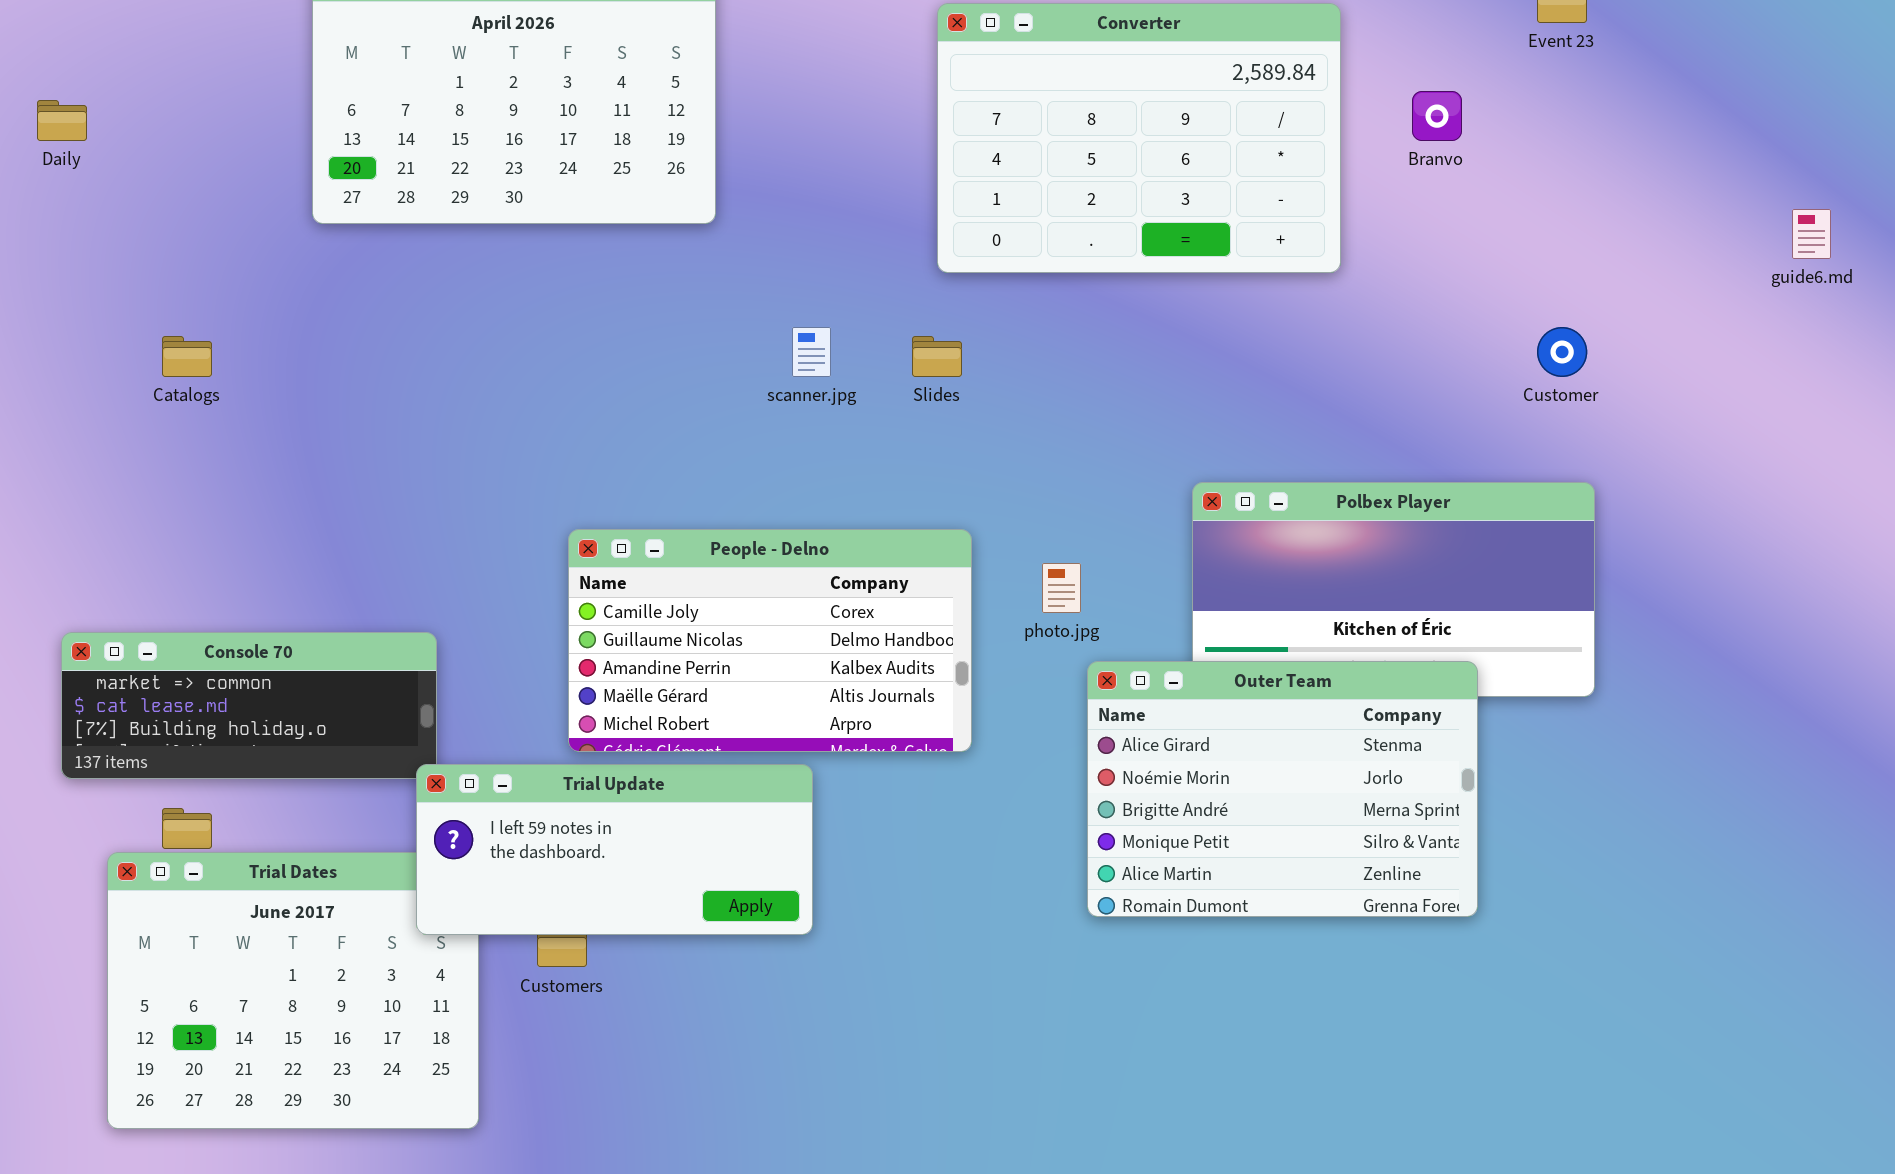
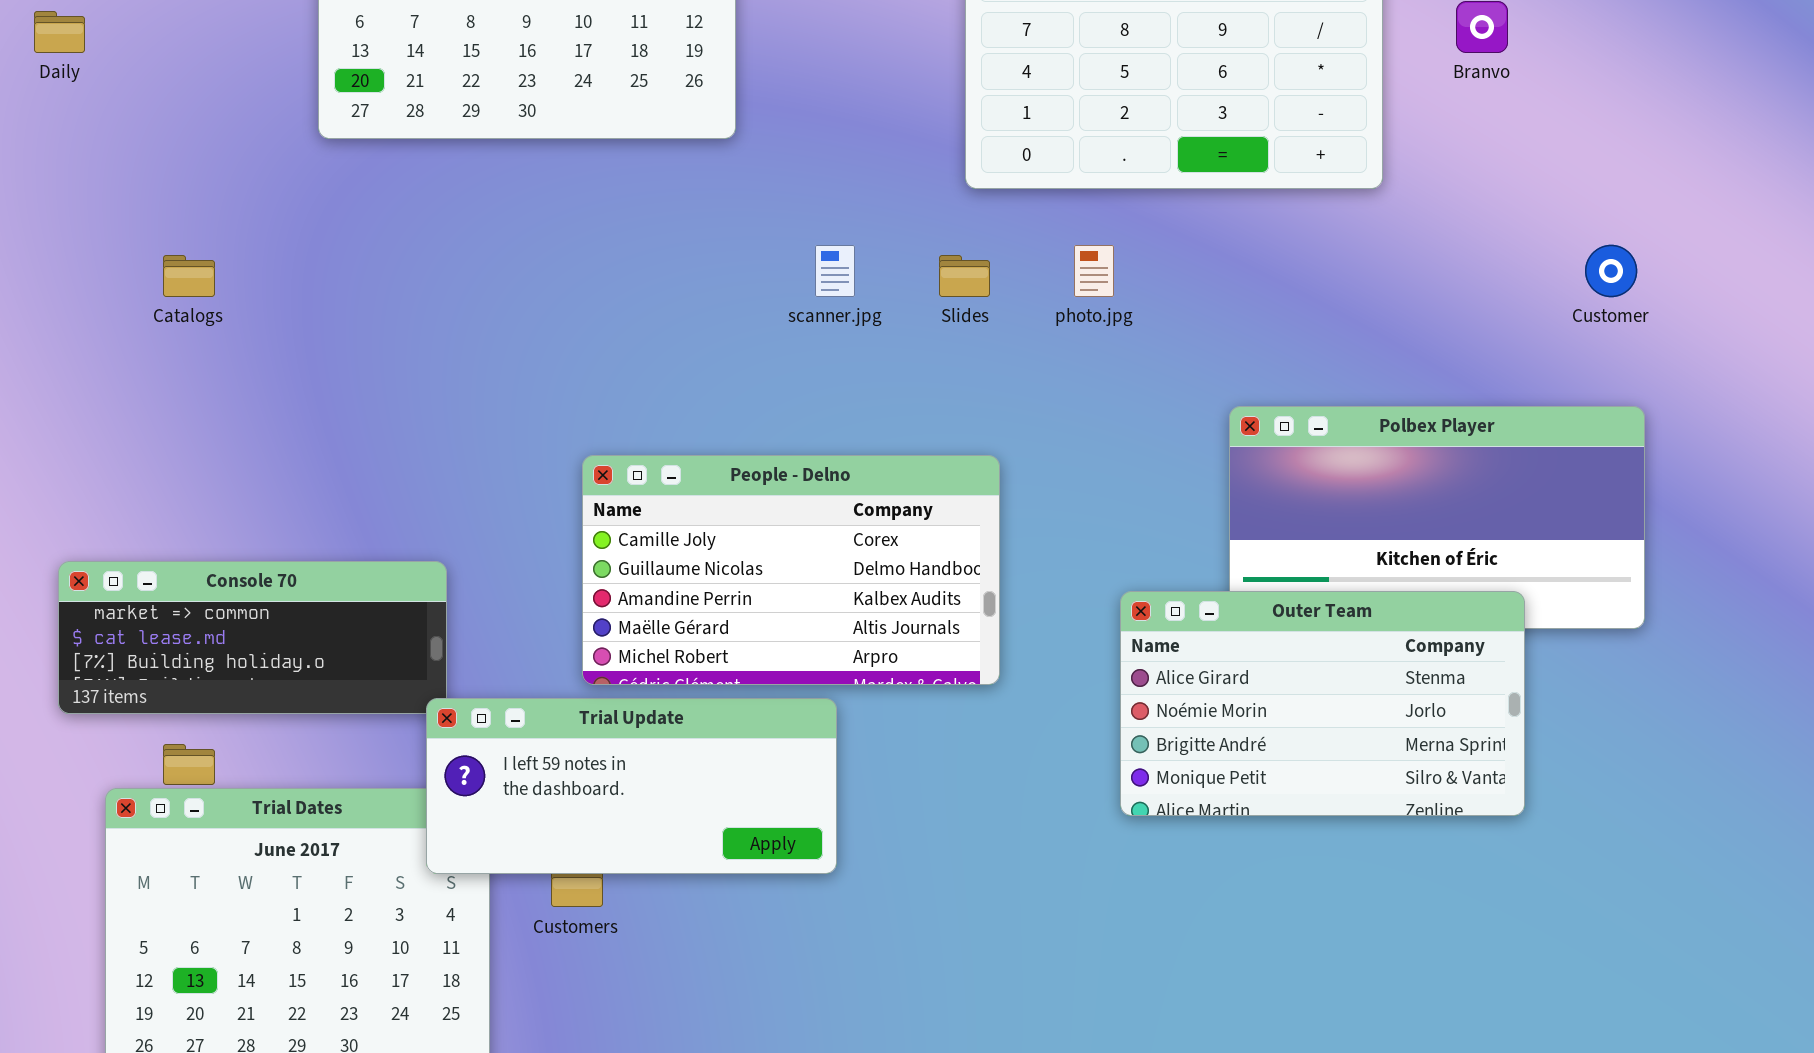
photo.jpg: [1042,563,1081,613] -> [1074,245,1114,297], moved
Outer Team: [1087,661,1478,917] -> [1120,591,1525,816], resized

